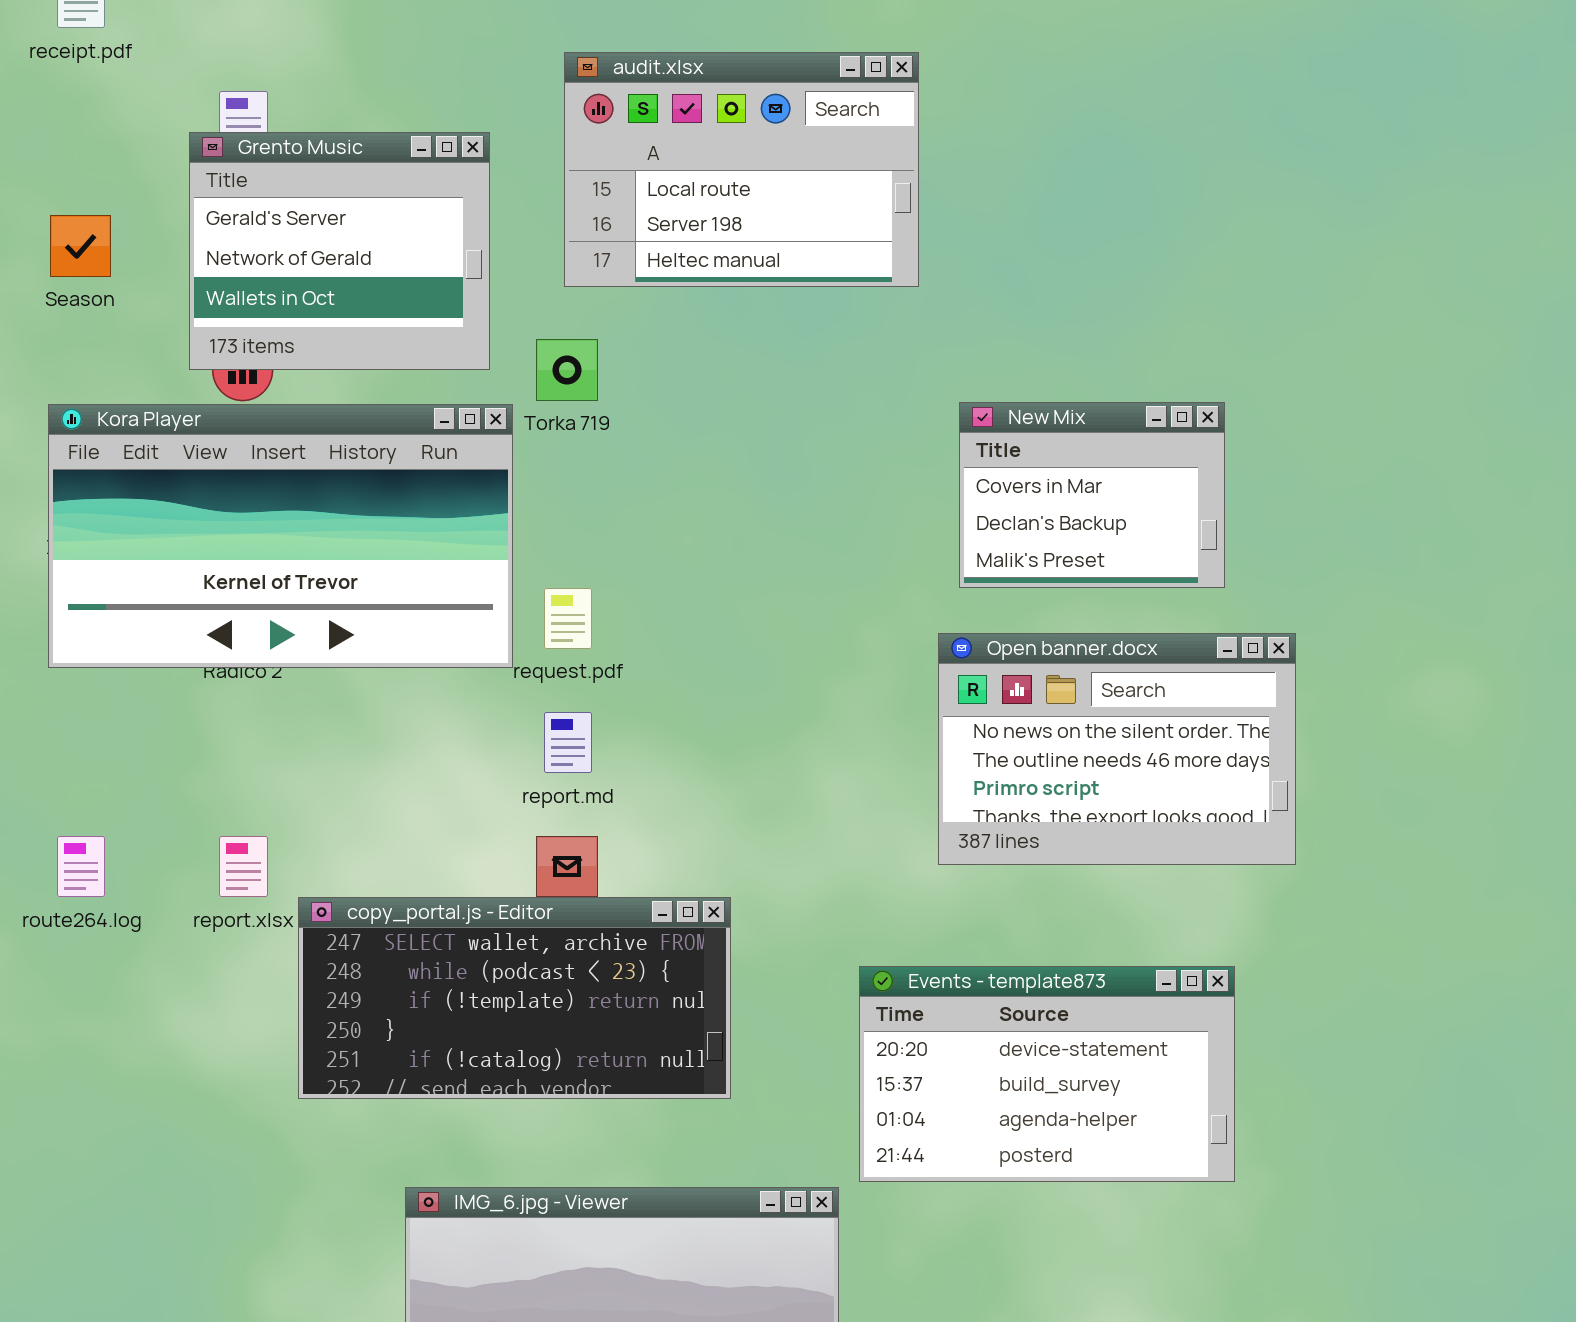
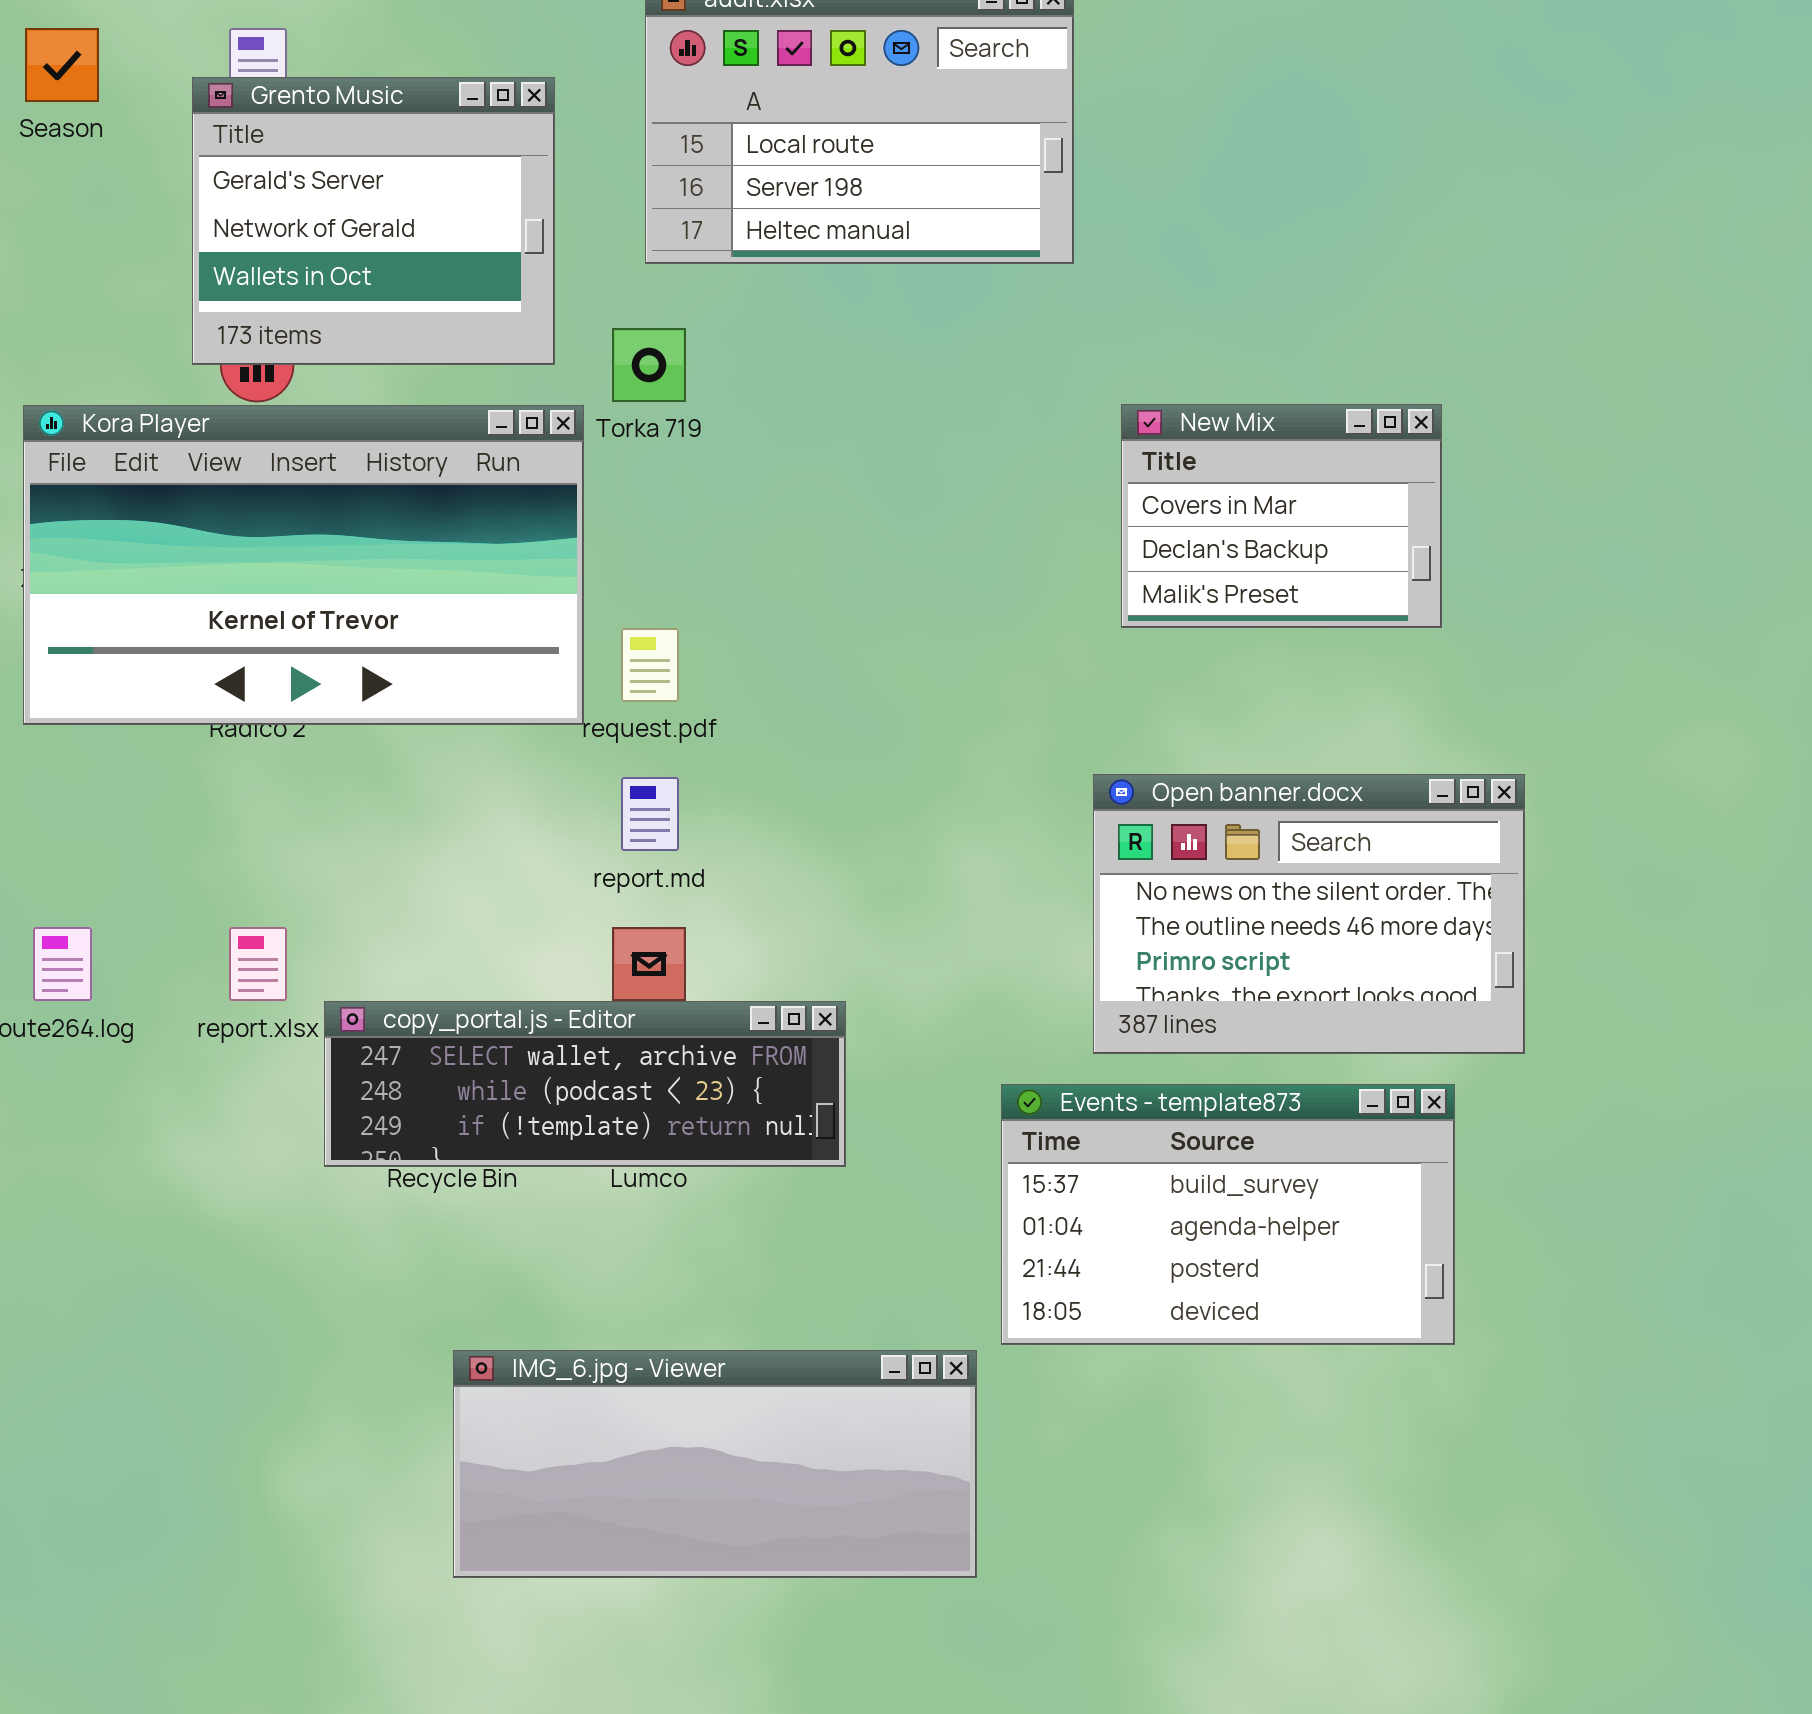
Season: [50,215,111,277] -> [25,28,99,102], moved
Open banner.docx: [938,633,1296,865] -> [1093,774,1525,1054], moved
copy_portal.js - Editor: [298,897,731,1099] -> [324,1001,846,1167], resized
Events - template873: [859,966,1235,1182] -> [1001,1084,1455,1345], scrolled down 1 row

